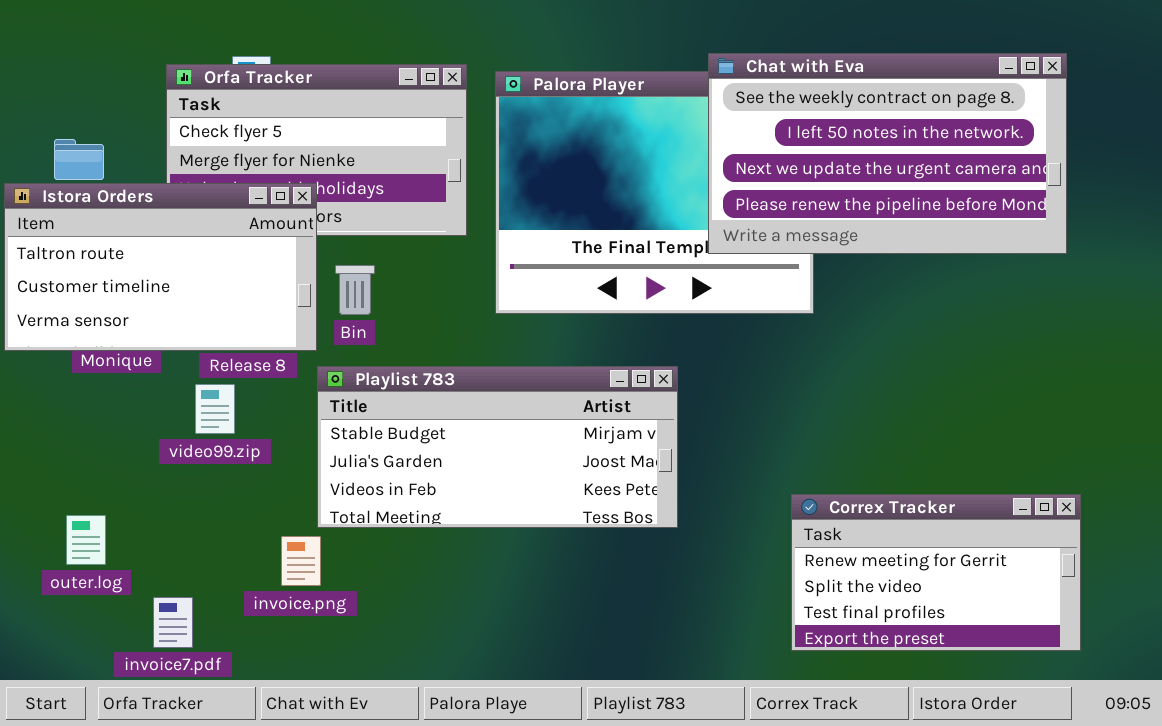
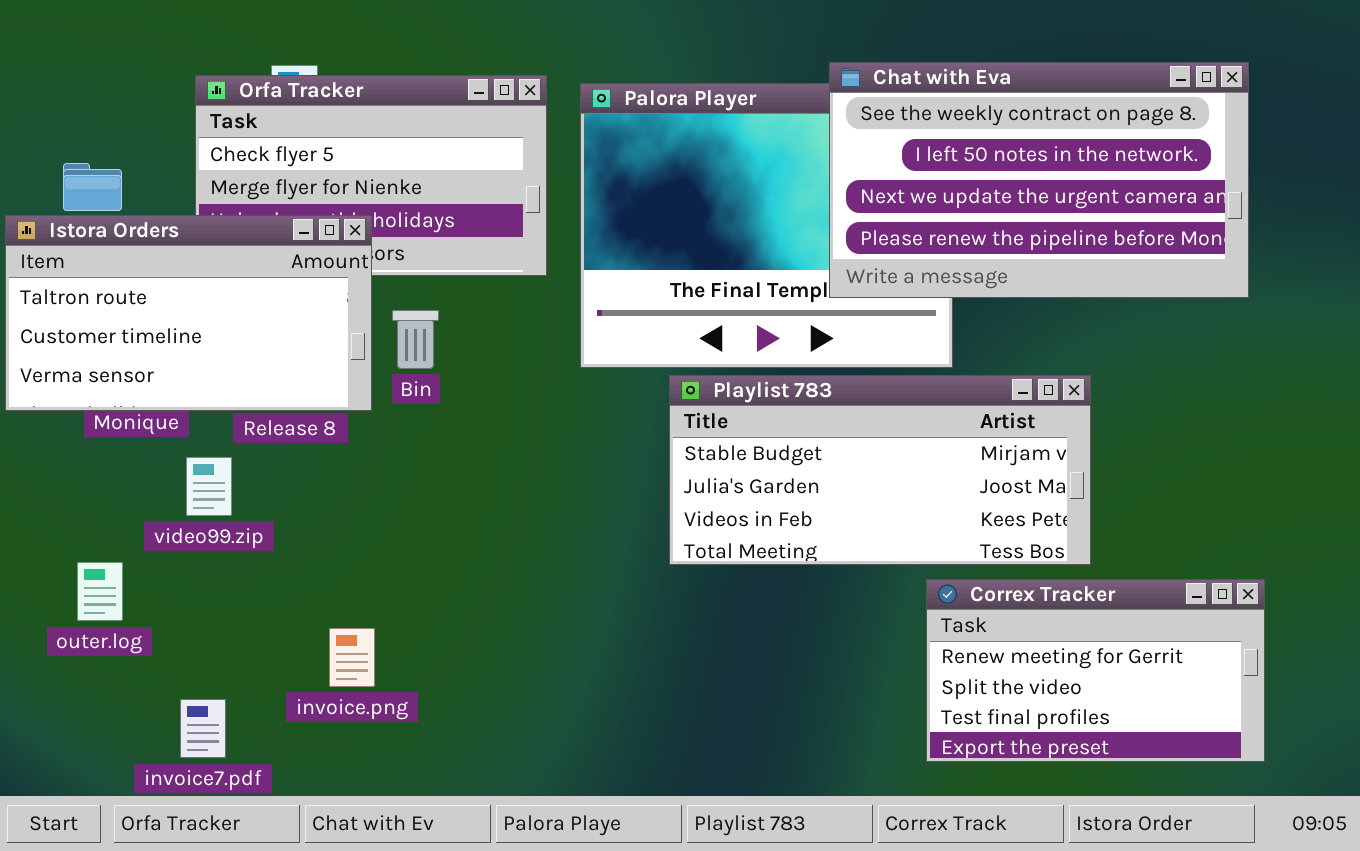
Playlist 783: [317,366,678,528] -> [669,375,1091,565], moved
video99.zip: [195,384,235,434] -> [186,457,232,516], moved
outer.log: [66,515,106,565] -> [77,562,123,621], moved

